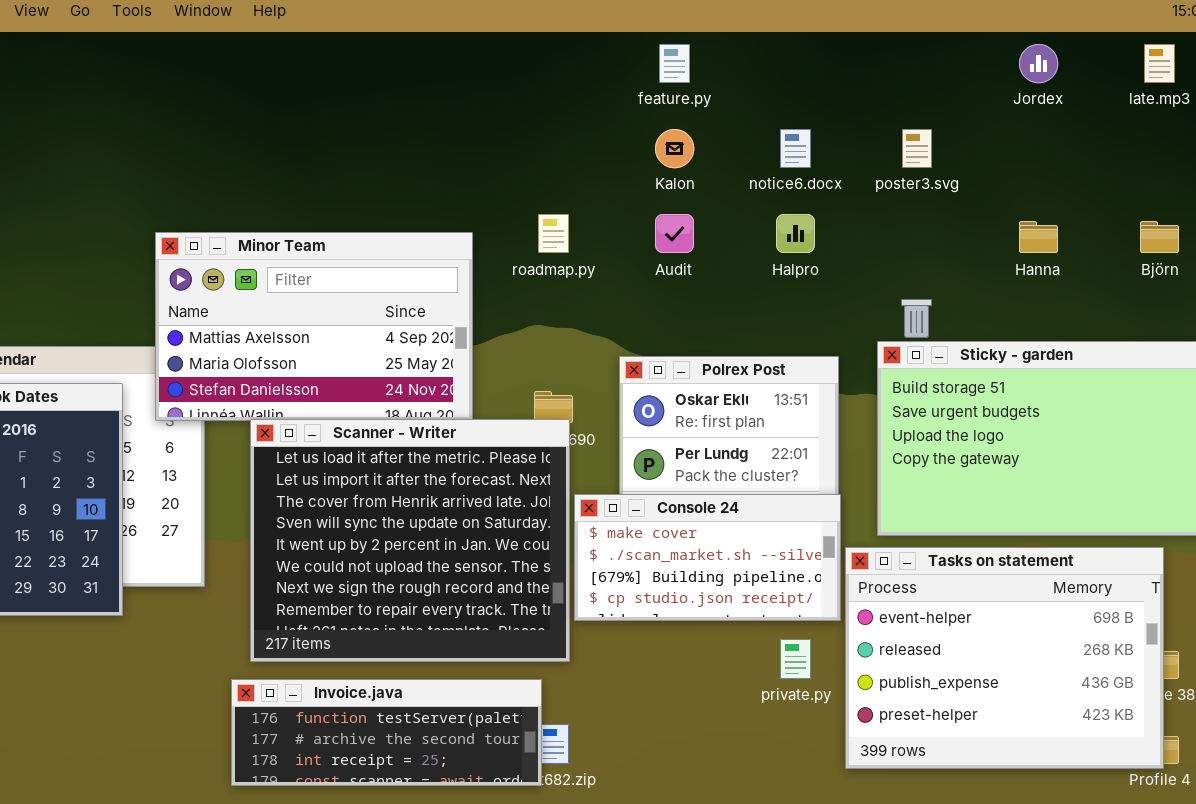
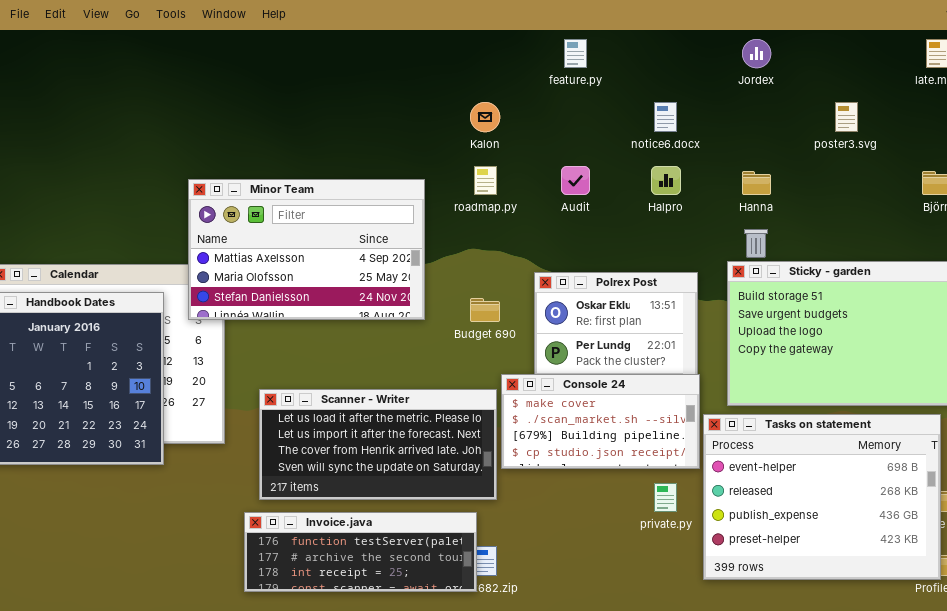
Jordex: [1019,44,1058,83] -> [742,39,771,68], moved
Kalon: [655,129,694,168] -> [470,102,500,132], moved
poster3.svg: [902,129,932,168] -> [835,102,858,132], moved
Hanna: [1019,221,1058,253] -> [742,171,771,195], moved
Scanner - Writer: [250,419,570,662] -> [259,389,497,500], resized

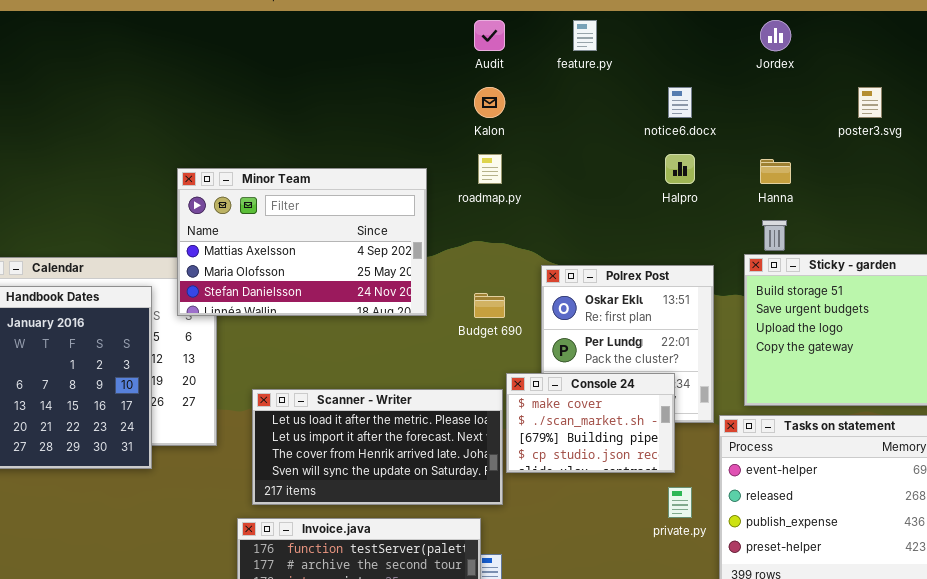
Audit: [561,166,590,195] -> [474,20,505,51], moved
Console 24: [501,374,700,469] -> [506,373,675,473], resized

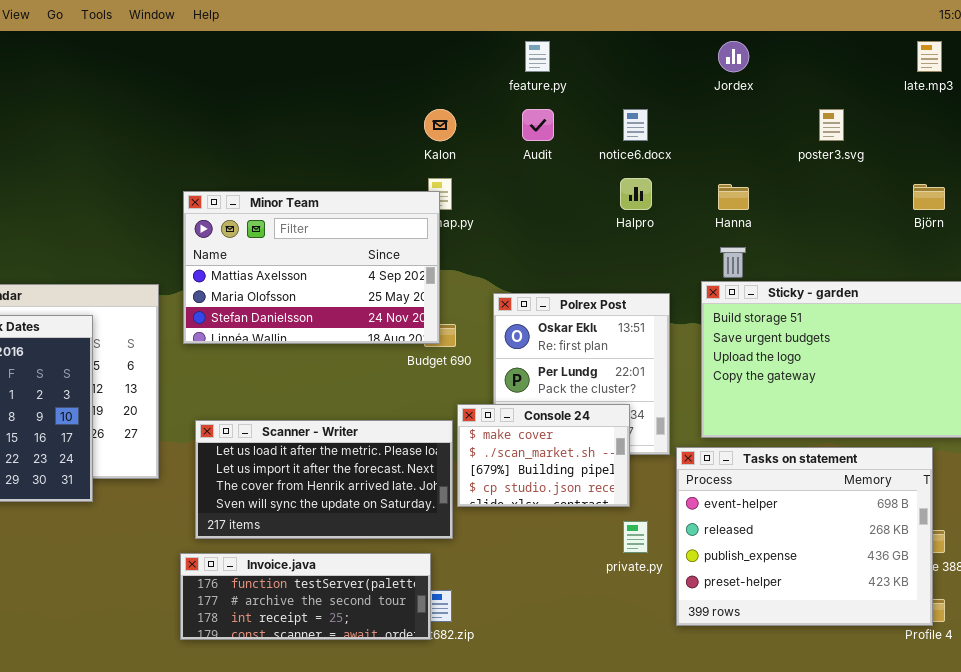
Audit: [474,20,505,51] -> [522,109,554,141], moved
Minor Team: [177,168,427,316] -> [183,191,440,344], moved

